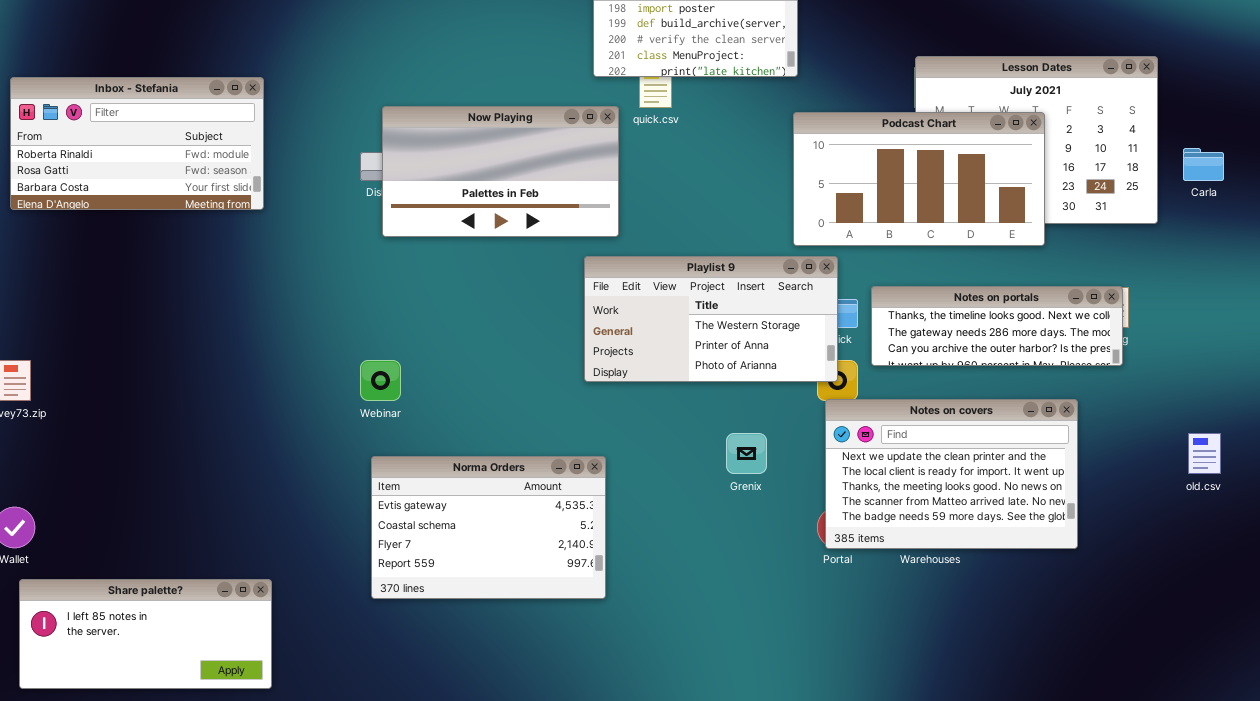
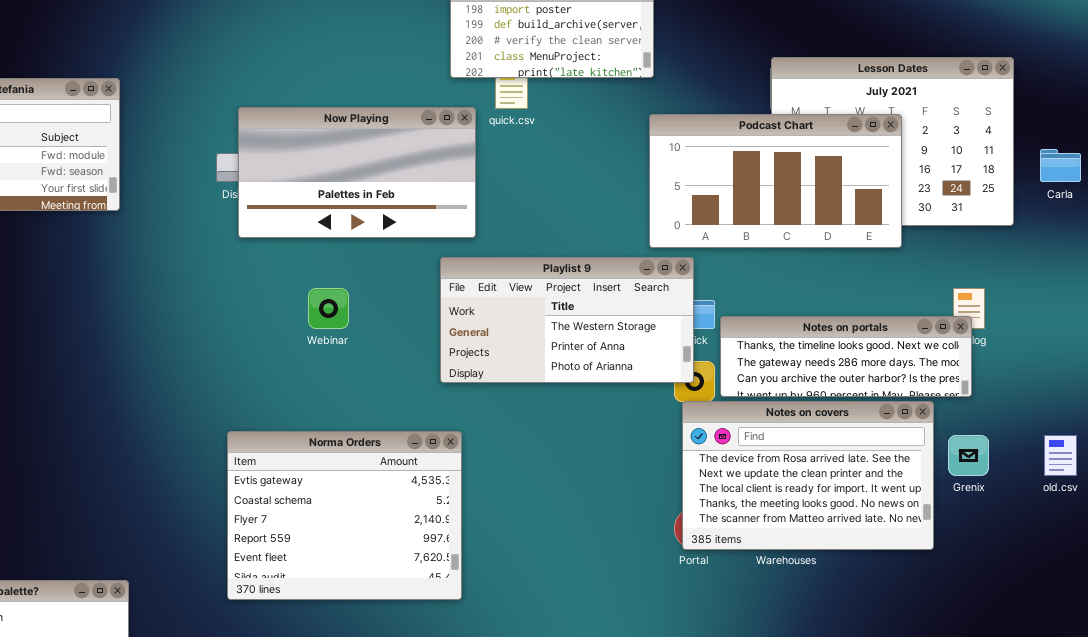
Notes on portals: [871,286,1123,366] -> [720,316,972,397], moved
Webinar: [360,360,401,401] -> [308,288,349,329], moved
Notes on covers: [825,399,1078,549] -> [682,401,934,550], scrolled up 1 row
Grenix: [726,433,767,474] -> [948,435,989,476], moved
Norma Orders: [371,456,606,599] -> [227,431,462,600], resized

